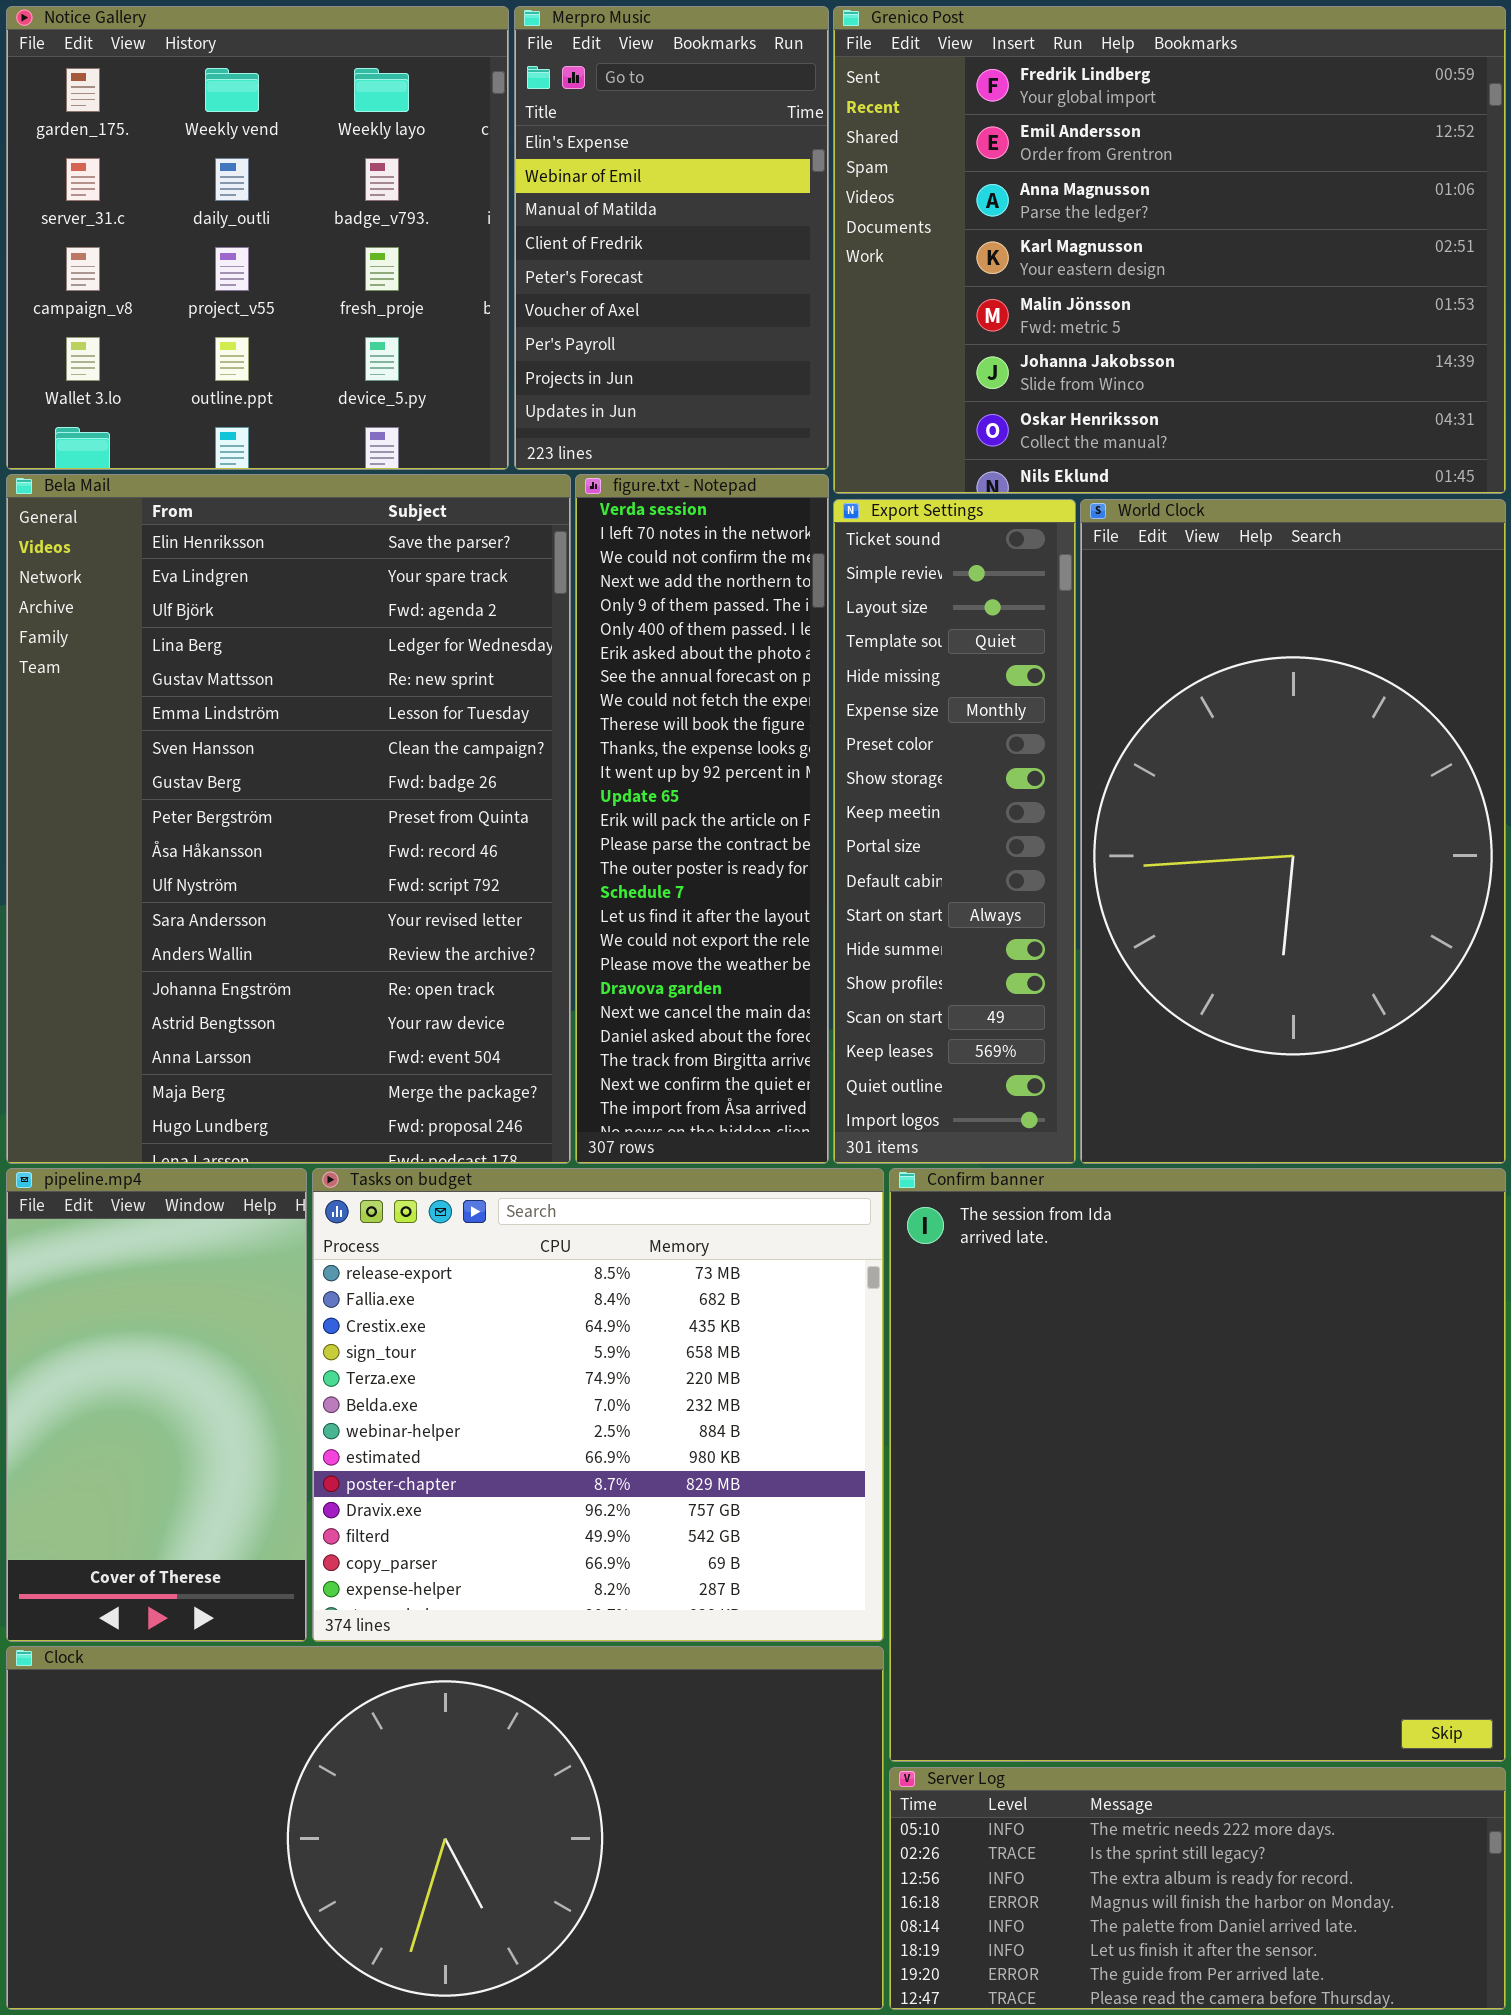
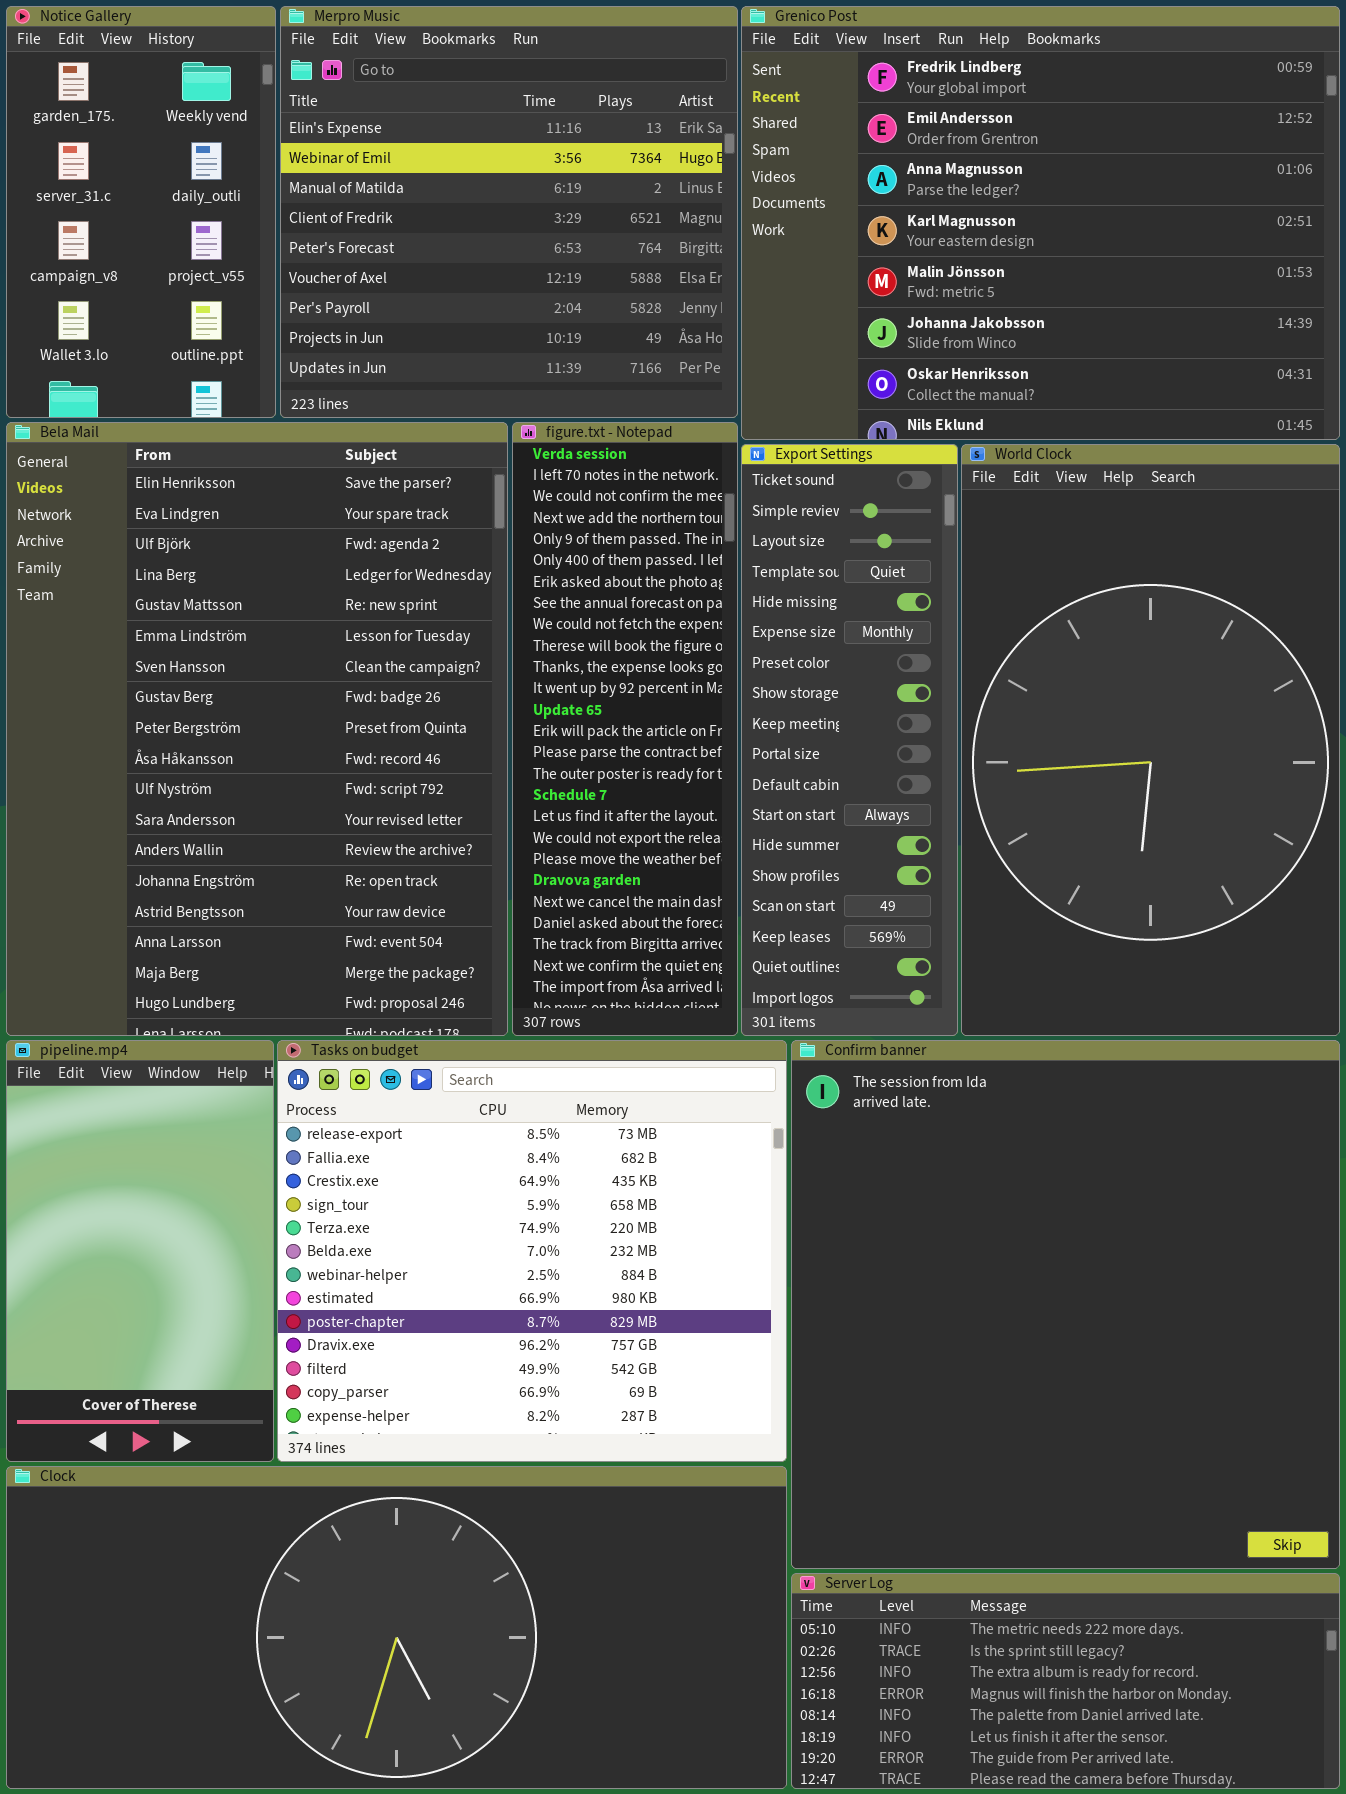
Notice Gallery: [6,6,509,470] -> [6,6,276,418], resized
Merpro Music: [514,6,829,470] -> [280,6,738,418], resized

